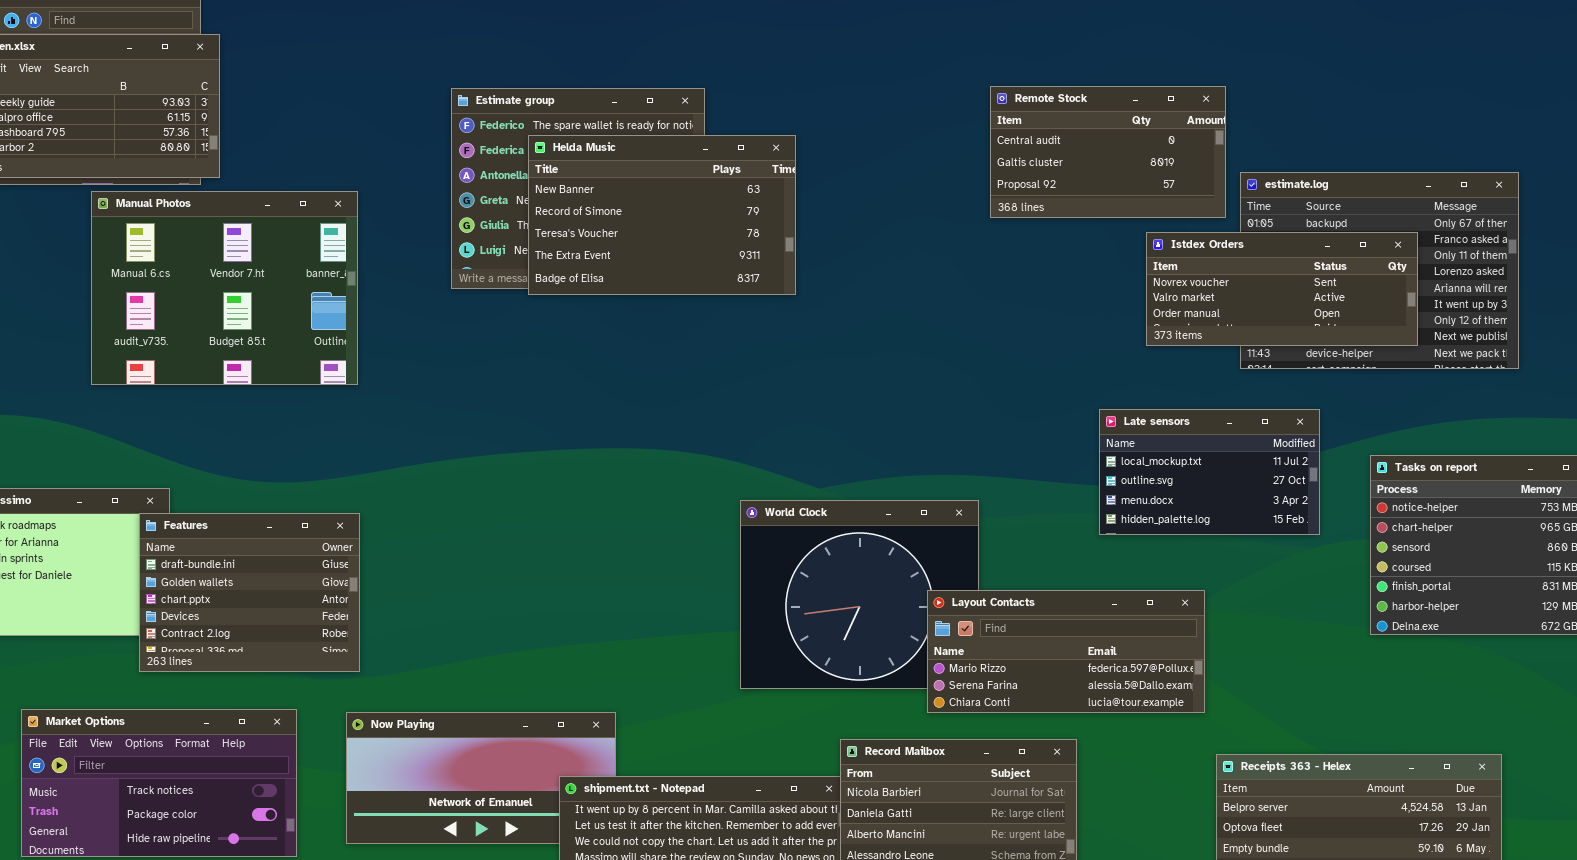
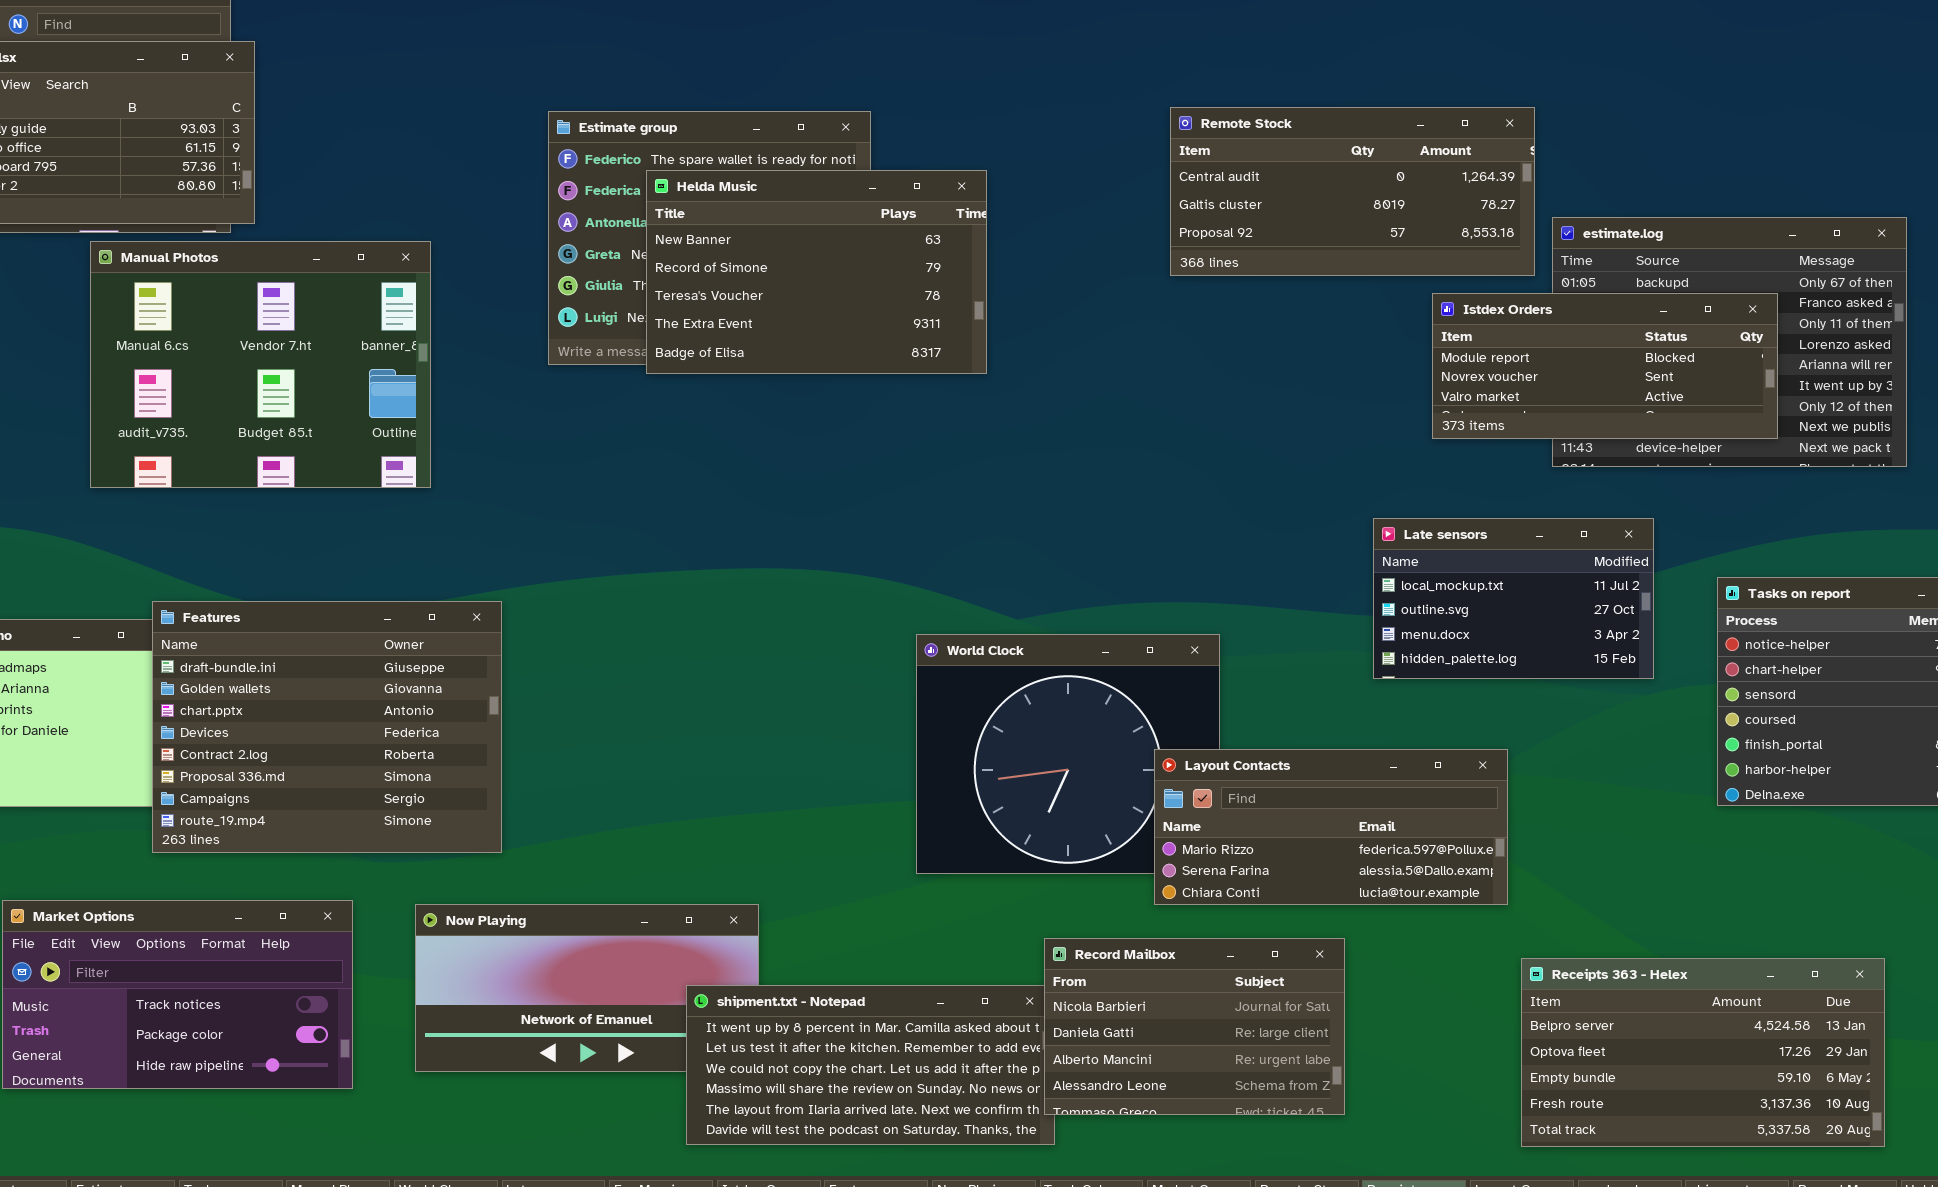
Remote Stock: [990,86,1226,218] -> [1170,107,1535,276], resized
Istdex Orders: [1146,232,1418,346] -> [1432,293,1778,439], scrolled up 1 row
Features: [139,513,360,672] -> [152,601,502,853], resized

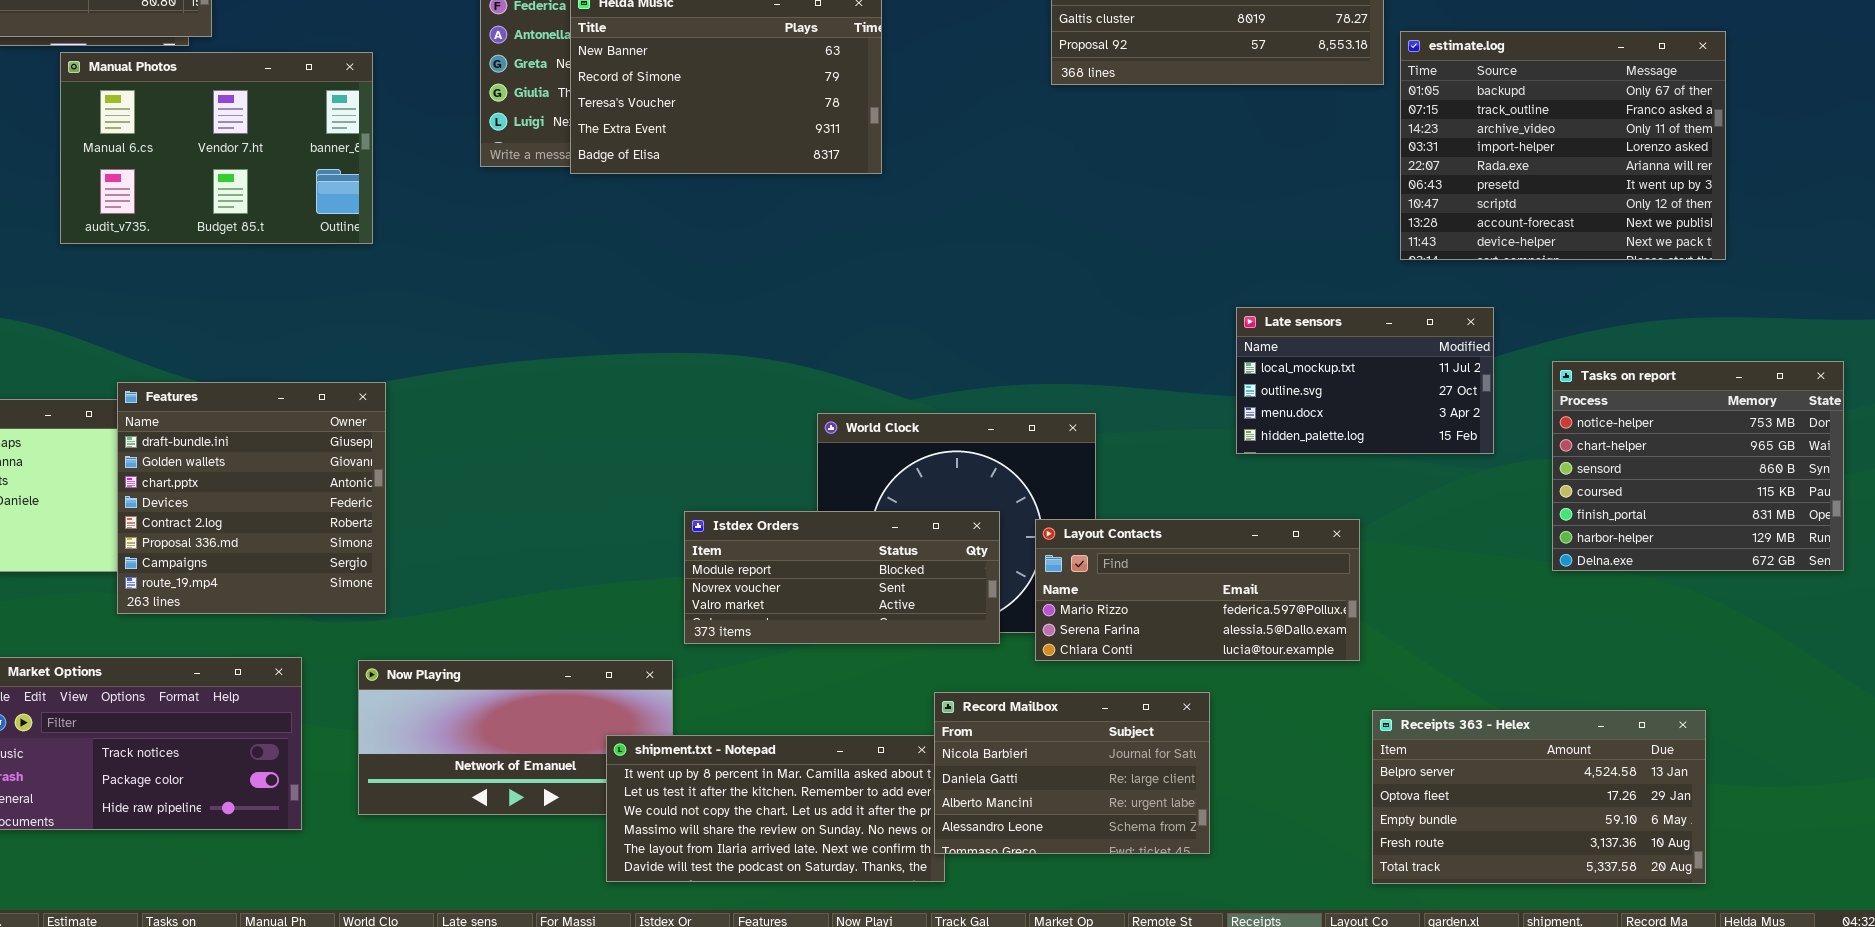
Manual Photos: [90,241,431,488] -> [60,52,373,244], resized
Istdex Orders: [1432,293,1778,439] -> [684,511,1000,644], moved
Features: [152,601,502,853] -> [117,382,386,614], resized

